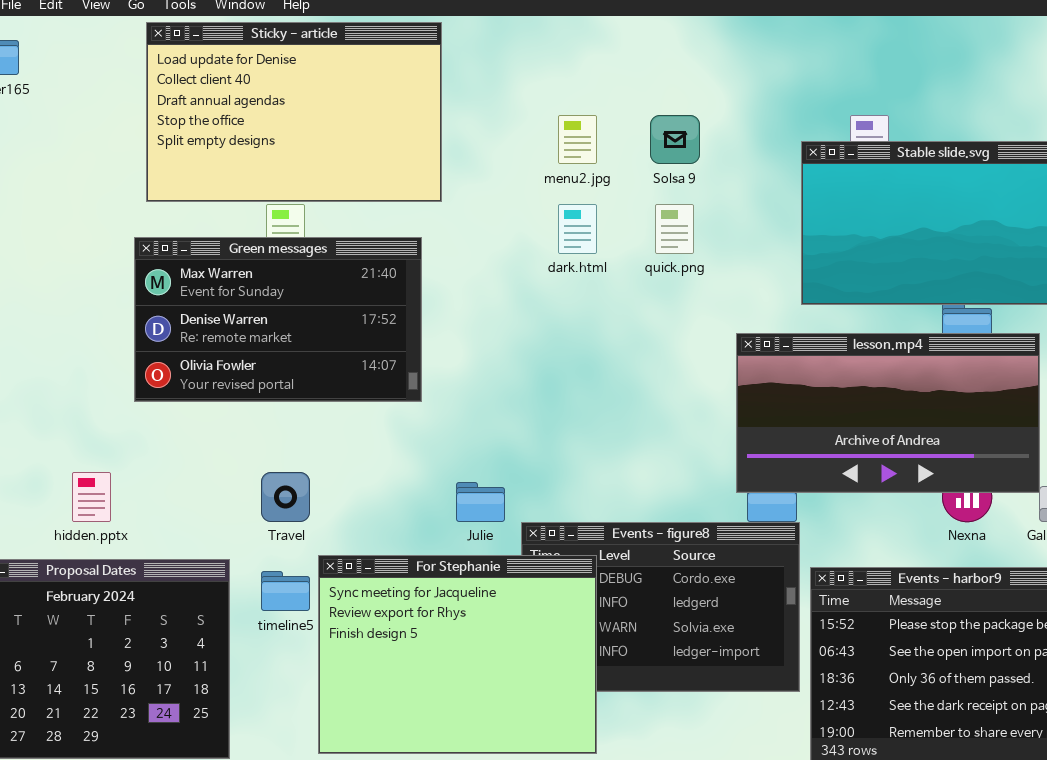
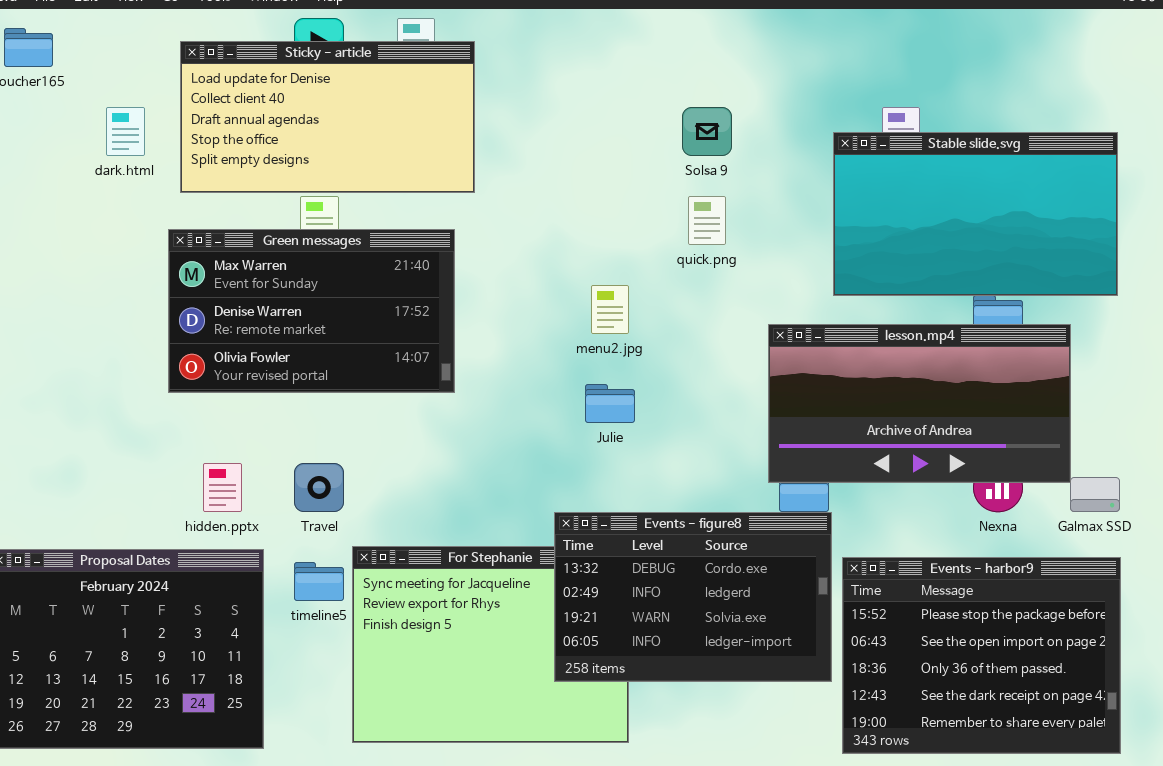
Sticky - article: [146,22,442,202] -> [180,41,475,193], resized
menu2.jpg: [558,115,597,164] -> [591,285,629,334], moved
dark.html: [558,204,597,254] -> [106,107,145,156], moved
hidden.pptx: [72,472,111,522] -> [203,463,242,512], moved
Julie: [456,482,505,522] -> [585,384,635,423], moved
Events - figure8: [521,522,800,692] -> [554,512,832,682], raised

